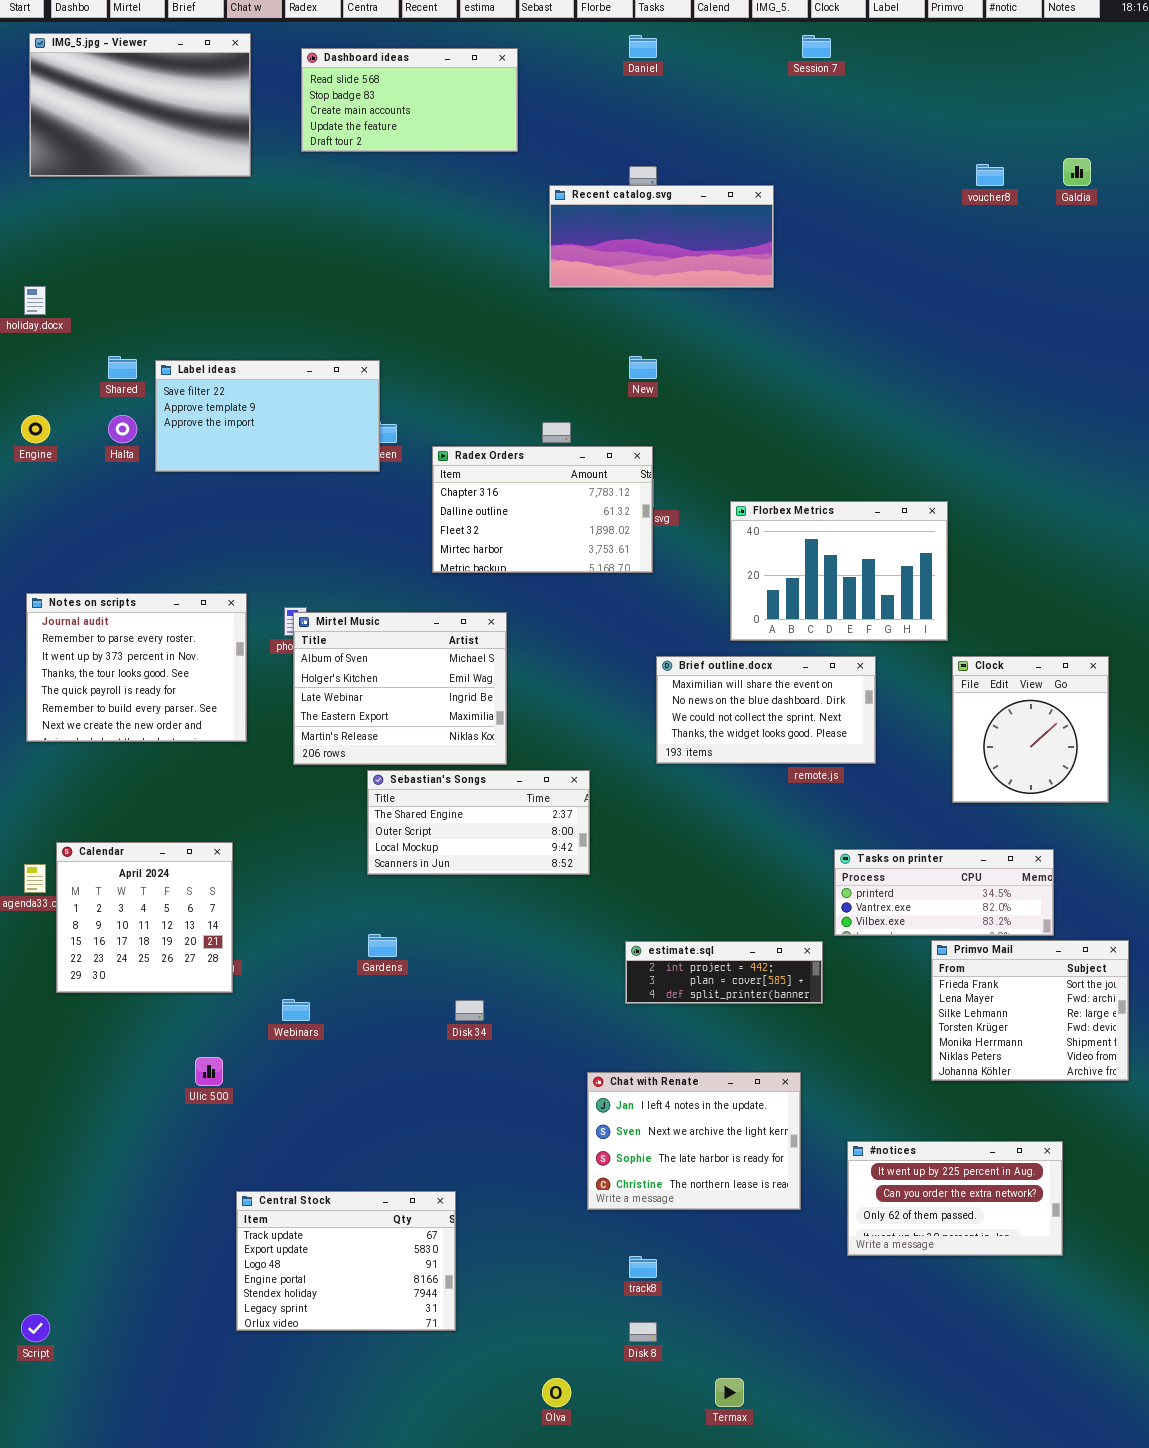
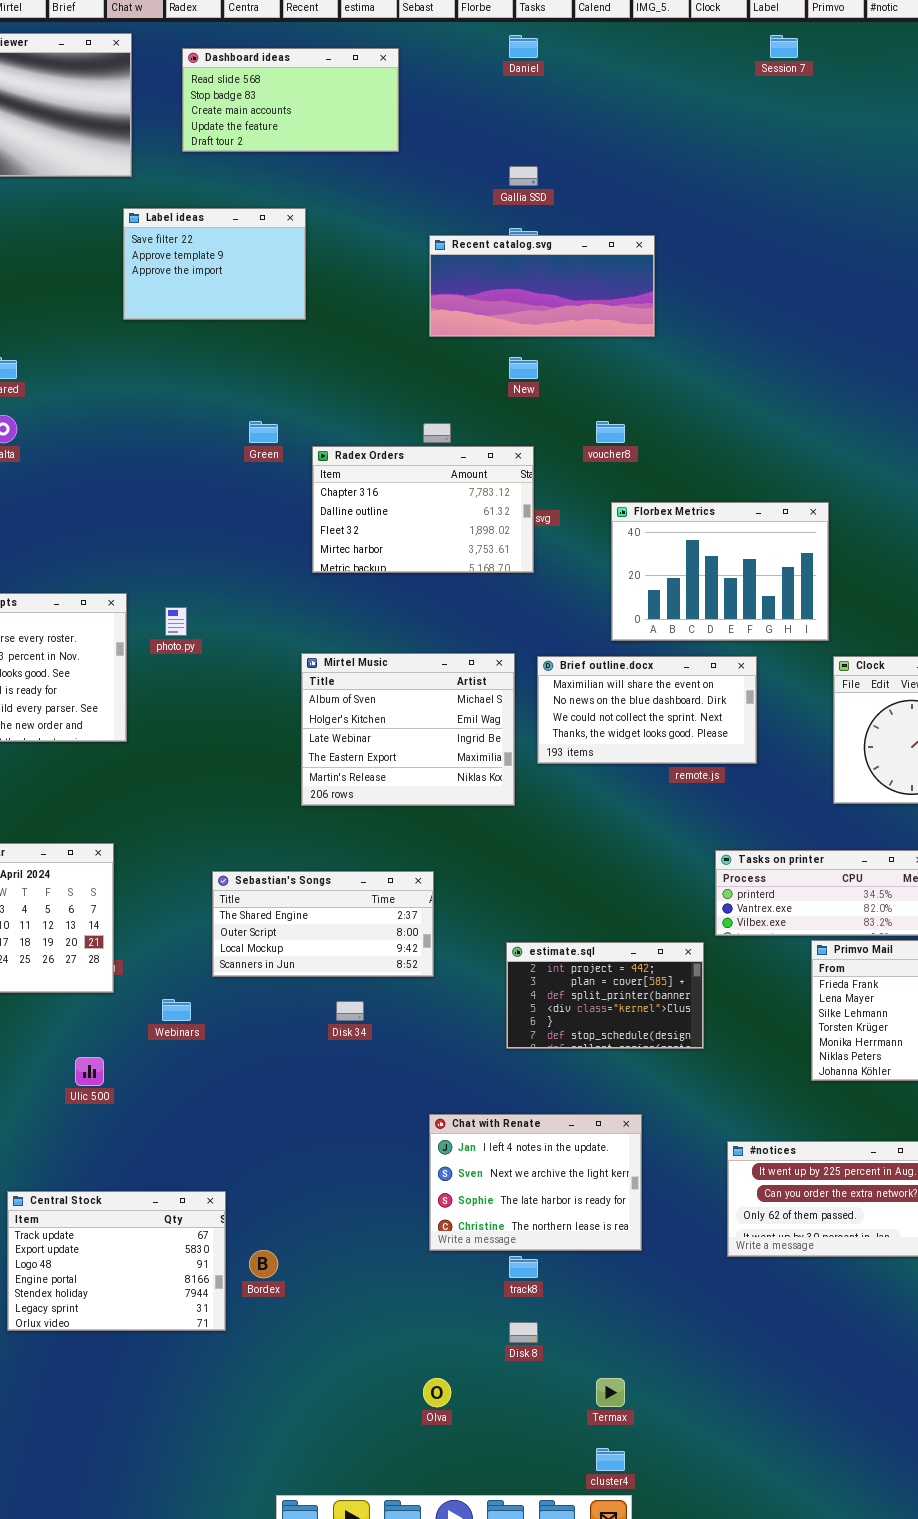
Session 7: [802,35,831,58] -> [770,35,798,58], moved
voucher8: [976,164,1004,186] -> [596,421,625,443], moved
Recent catalog.svg: [549,185,774,288] -> [429,235,655,337], moved
Label ideas: [155,360,380,472] -> [123,208,306,320], moved, resized
Mirtel Music: [293,612,507,765] -> [301,653,515,806], moved
Sebastian's Songs: [367,770,590,875] -> [212,871,434,977], moved
estimate.sql: [625,941,823,1004] -> [506,942,704,1049], resized
Chat with Renate: [587,1072,801,1210] -> [429,1114,642,1251], moved
Central Stock: [236,1191,456,1331] -> [7,1191,226,1331], moved

